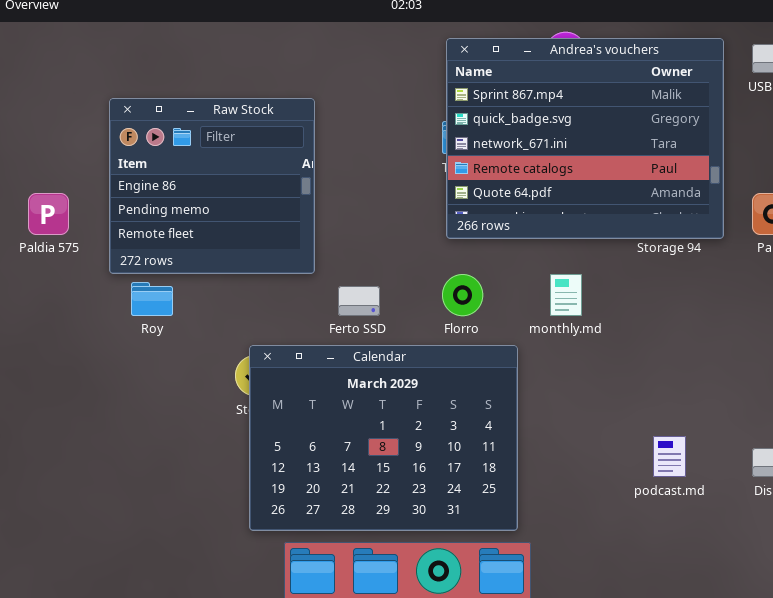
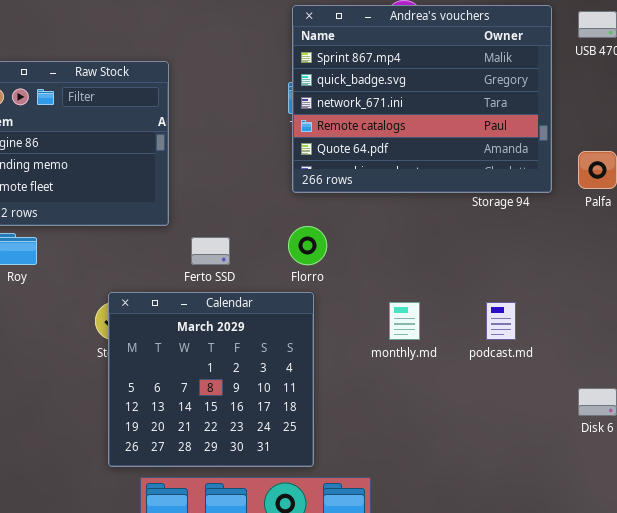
monthly.md: [550,274,582,316] -> [389,302,420,340], moved
Calendar: [249,345,518,531] -> [108,292,314,467], resized
podcast.md: [653,436,686,477] -> [486,302,516,340], moved

